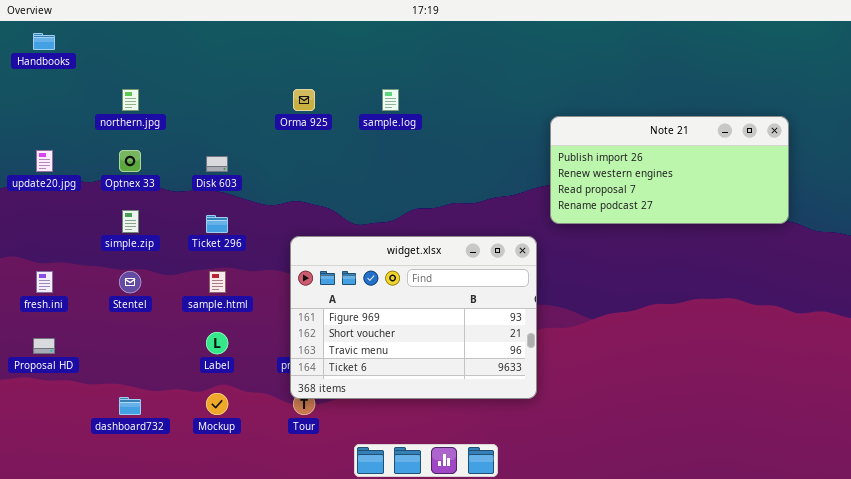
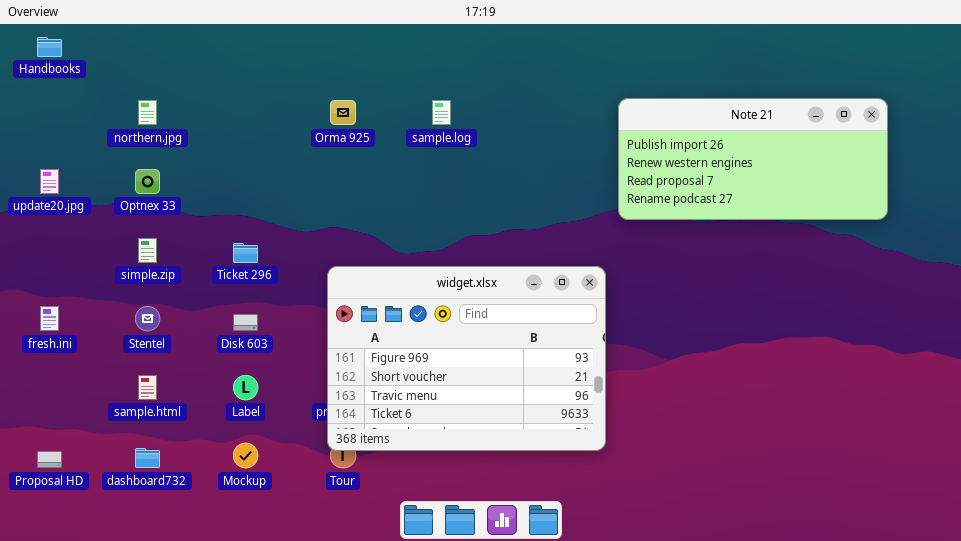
Note 21: [550,116,789,224] -> [618,98,888,220], moved
Disk 603: [206,156,228,172] -> [233,314,258,331], moved
sample.html: [209,271,226,293] -> [138,375,157,400], moved
Proposal HD: [33,338,55,354] -> [37,451,62,468], moved

